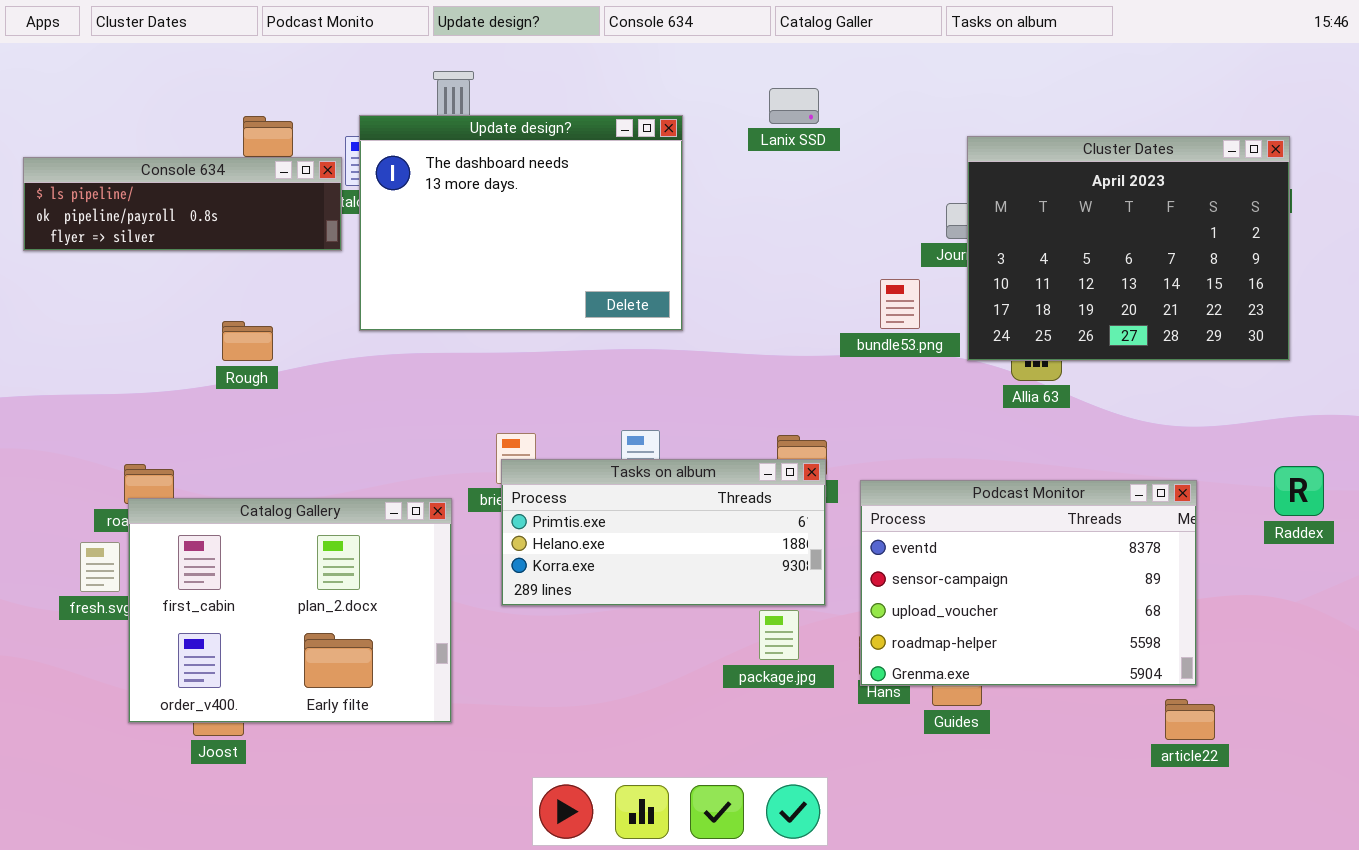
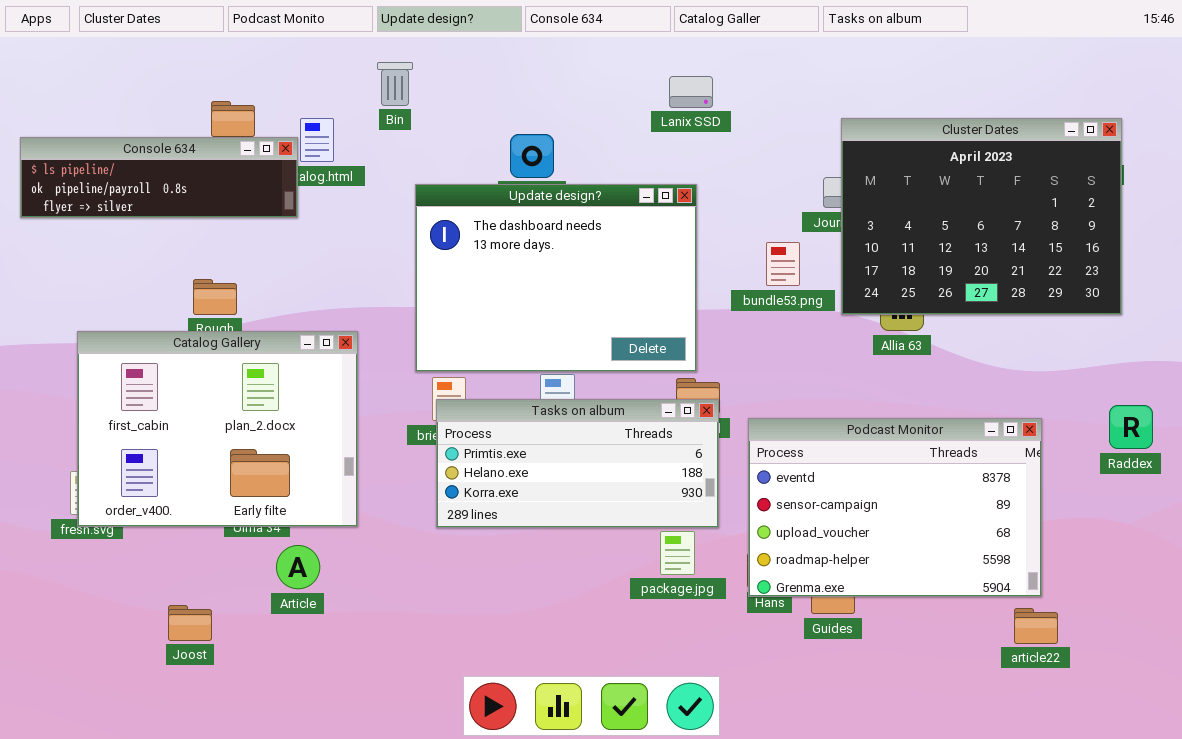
Update design?: [359,115,683,331] -> [415,184,697,372], moved
Catalog Gallery: [128,498,452,723] -> [77,331,358,527], moved

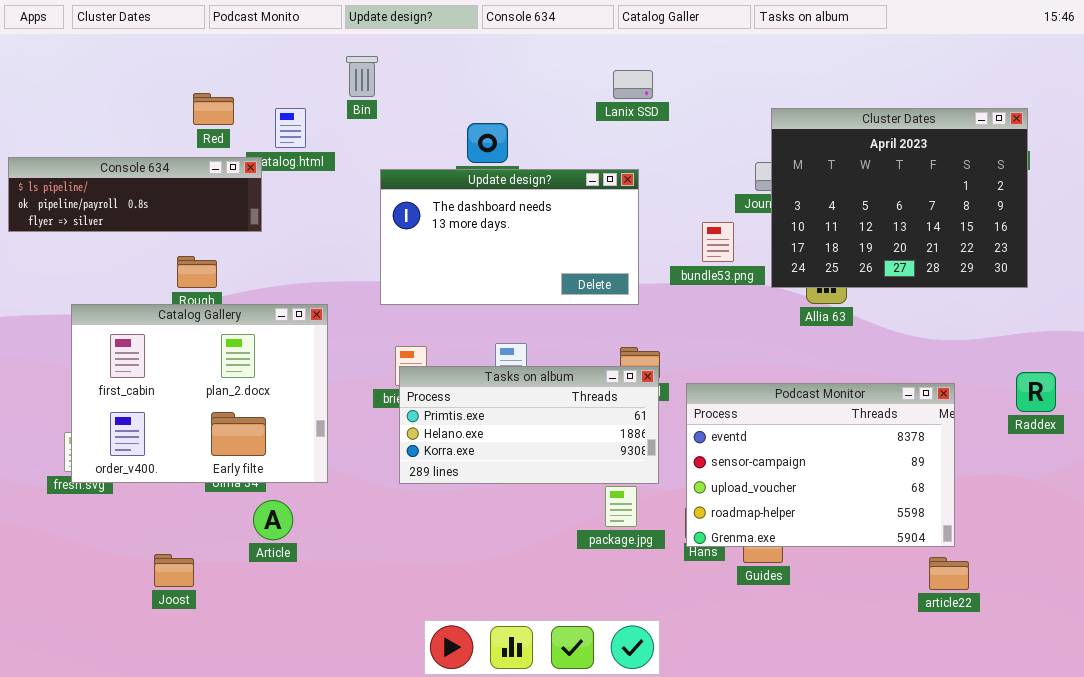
Console 634: [20,137,298,218] -> [8,157,262,232], moved
Update design?: [415,184,697,372] -> [380,169,639,305], resized

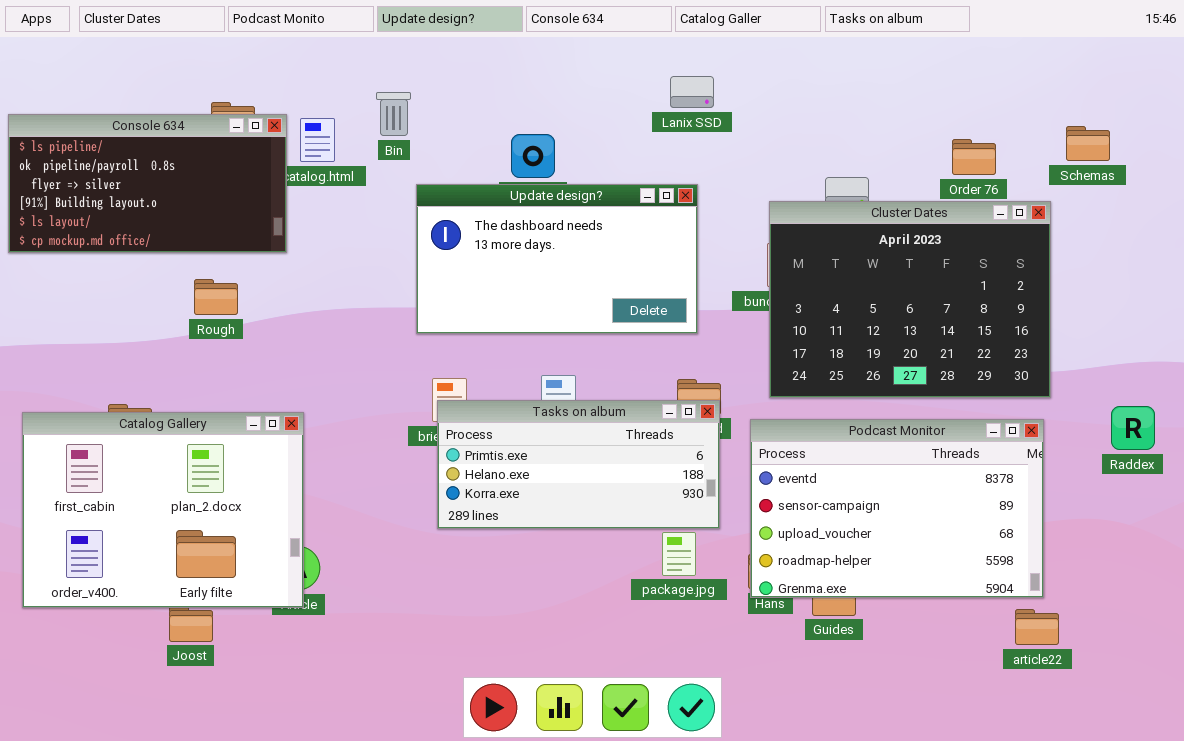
Bin: [346,56,378,97] -> [376,92,411,136], moved
Cluster Dates: [771,108,1028,288] -> [769,201,1051,398], moved
Console 634: [8,157,262,232] -> [8,114,287,253], resized
Catalog Gallery: [71,304,328,483] -> [22,412,304,608], moved

